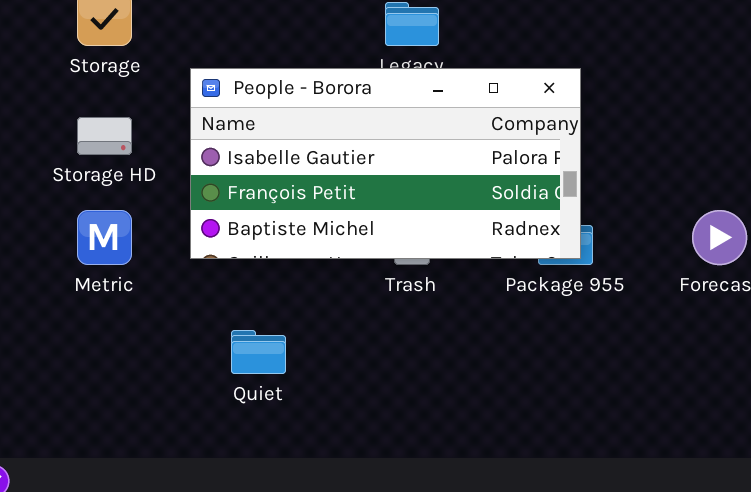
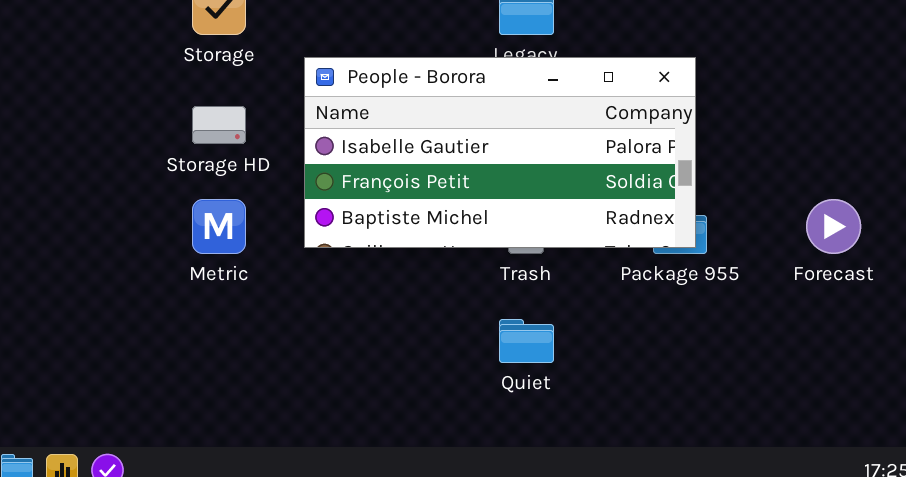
Quiet: [231,330,286,374] -> [499,319,554,363], moved

